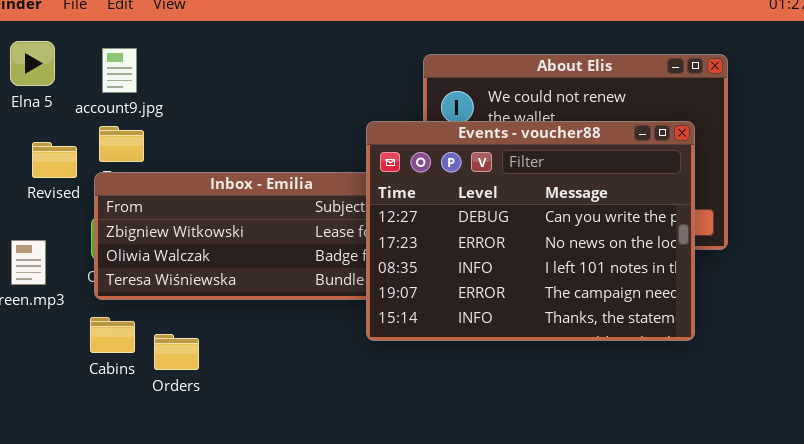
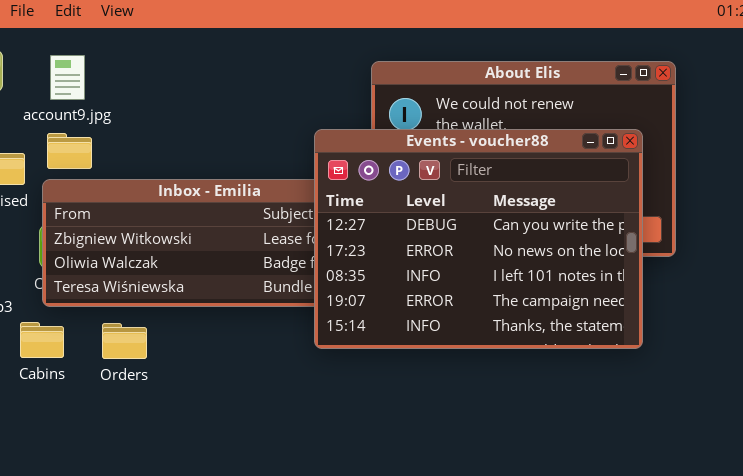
Cabins: [90,317,135,353] -> [20,322,64,358], moved
Orders: [154,334,199,370] -> [102,323,147,359], moved

